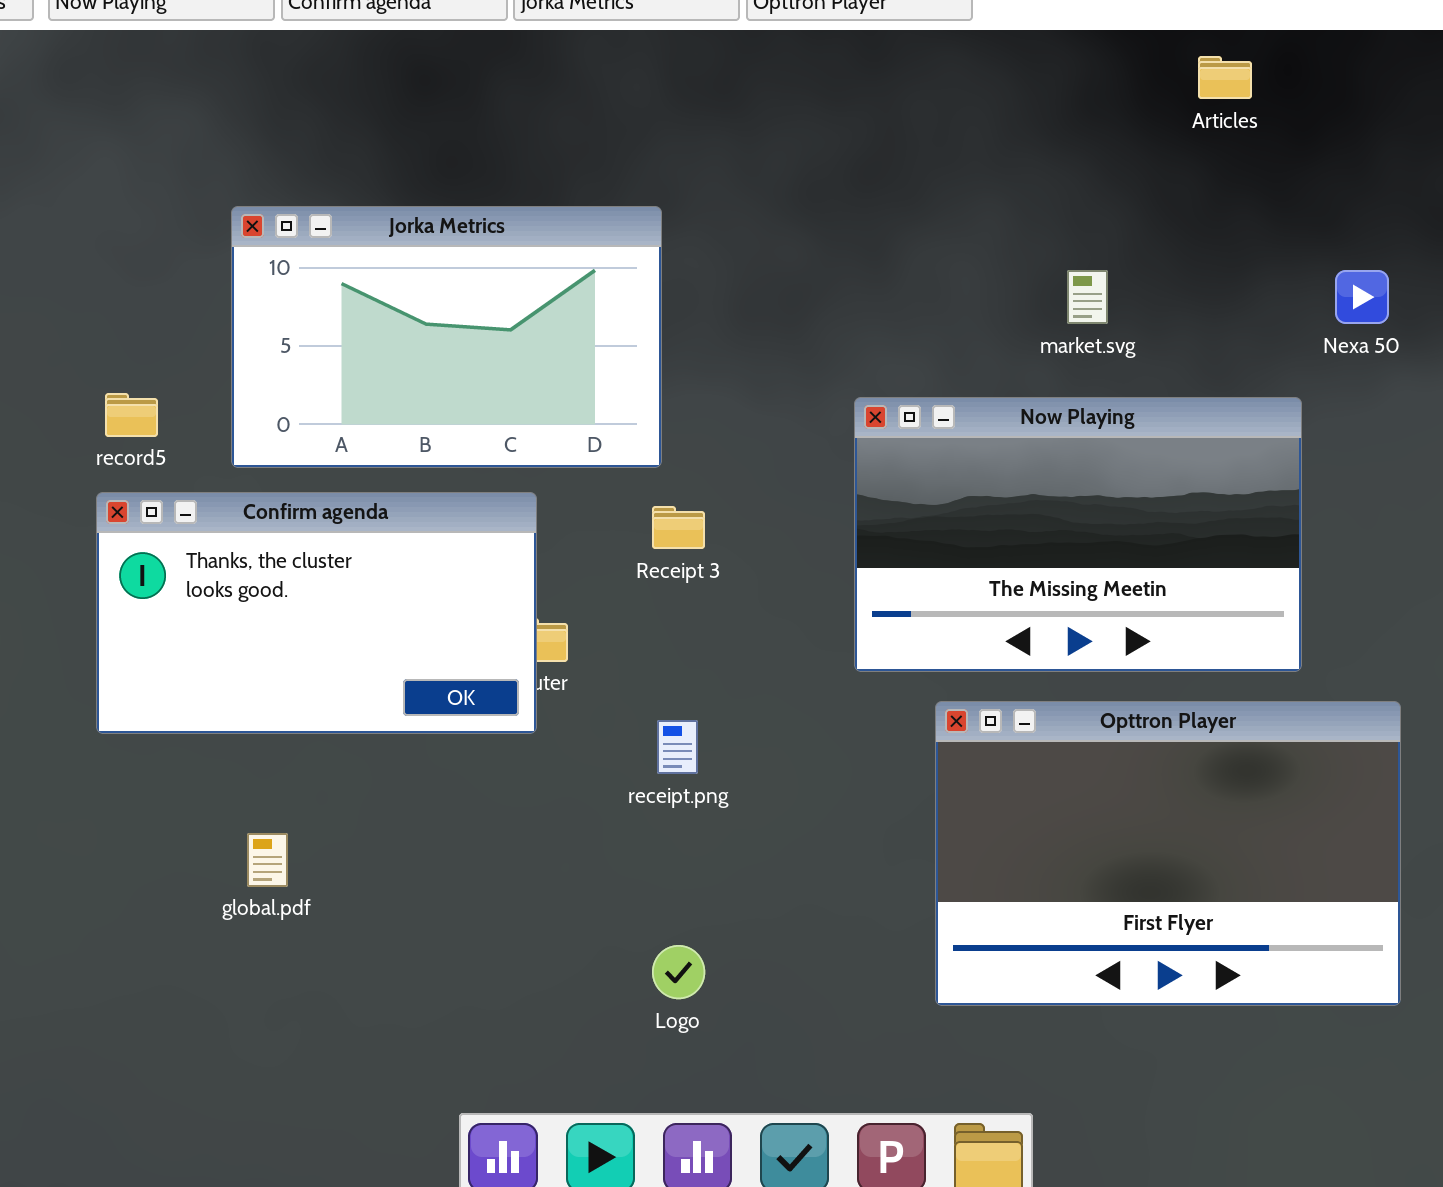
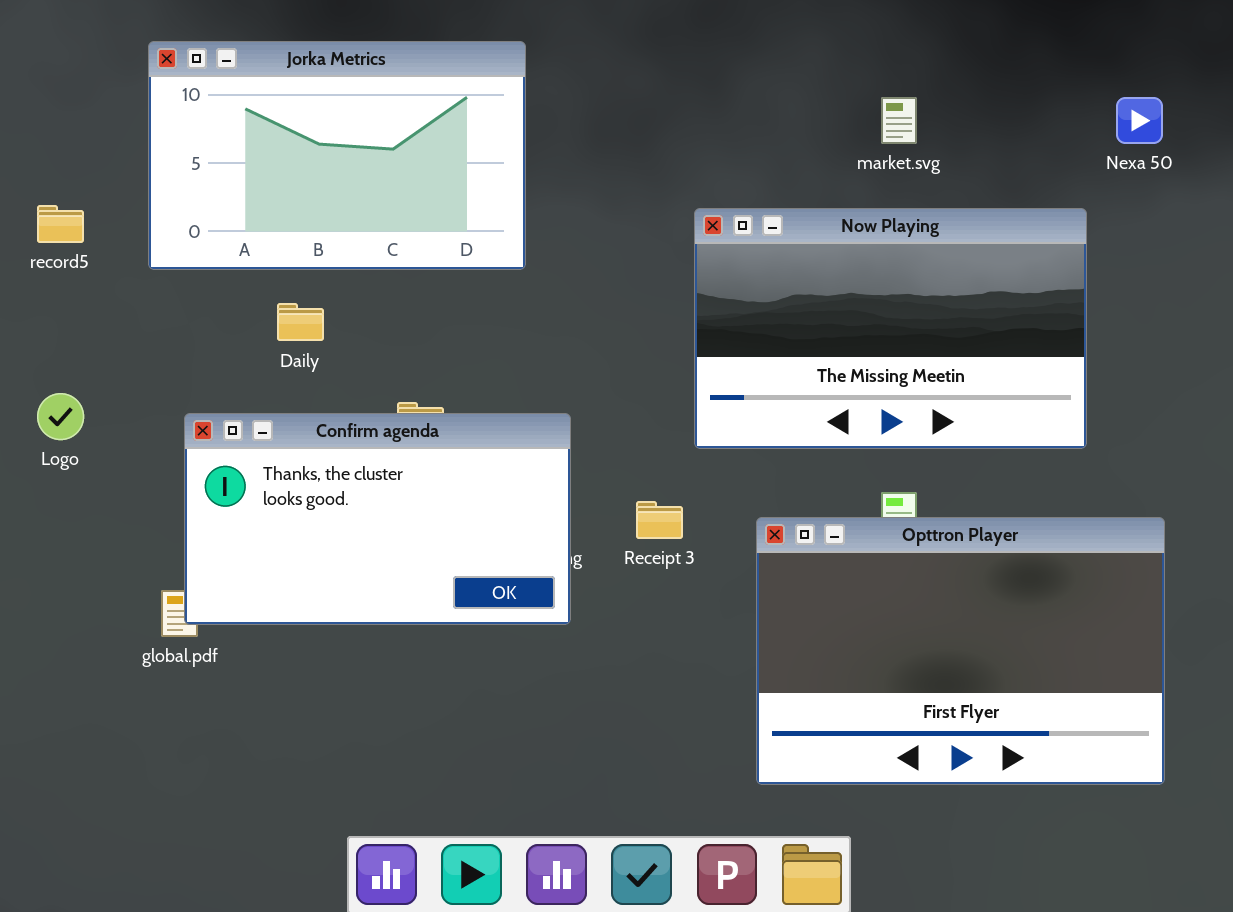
Confirm agenda: [96,492,537,734] -> [184,413,571,625], moved
Receipt 3: [652,506,705,549] -> [636,501,683,539], moved
Opttron Player: [935,701,1401,1006] -> [756,517,1165,785], moved
Logo: [652,945,705,999] -> [37,393,84,440], moved

